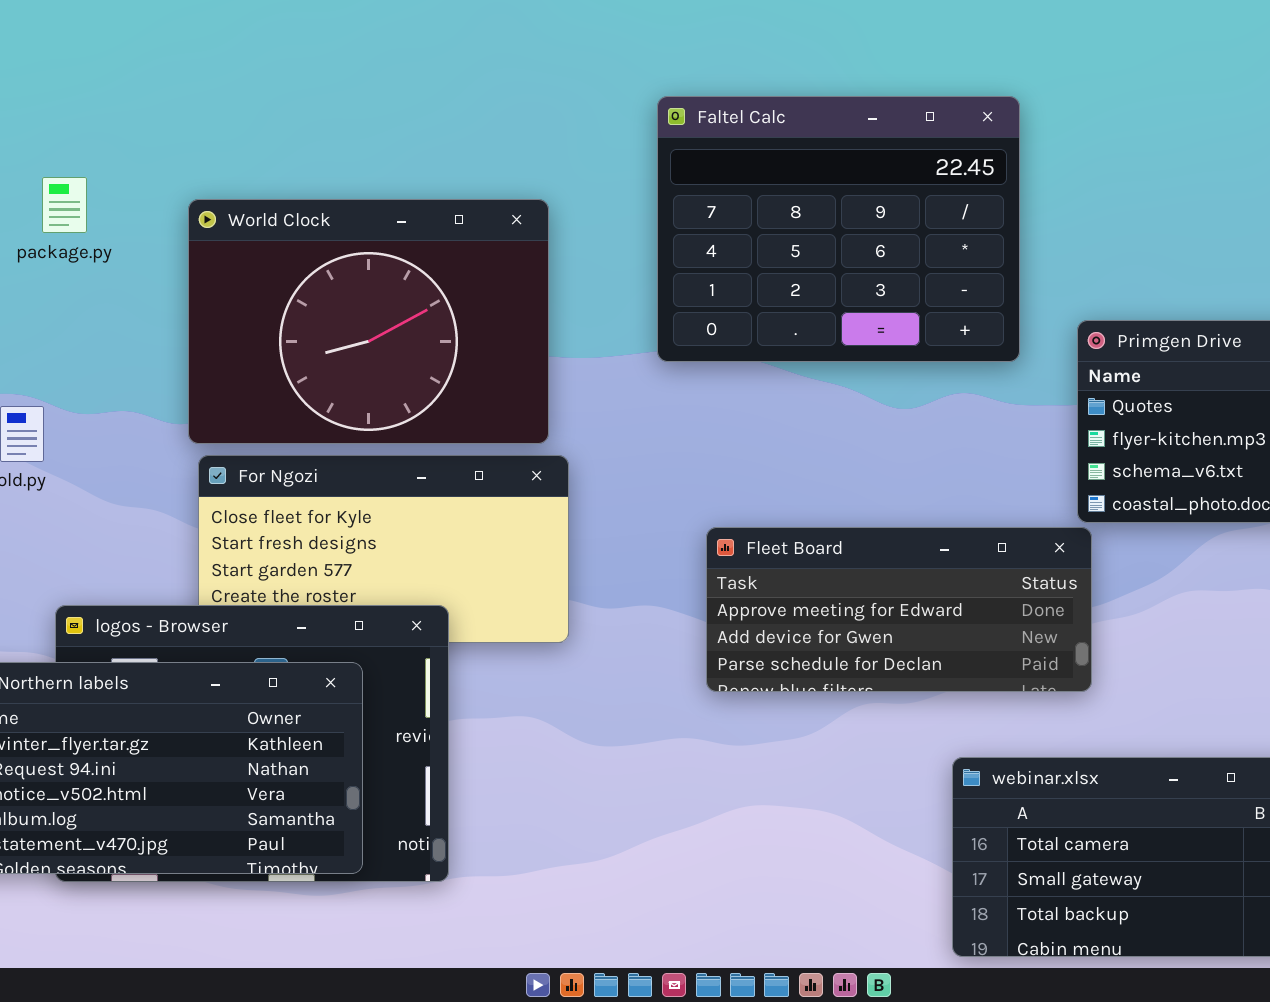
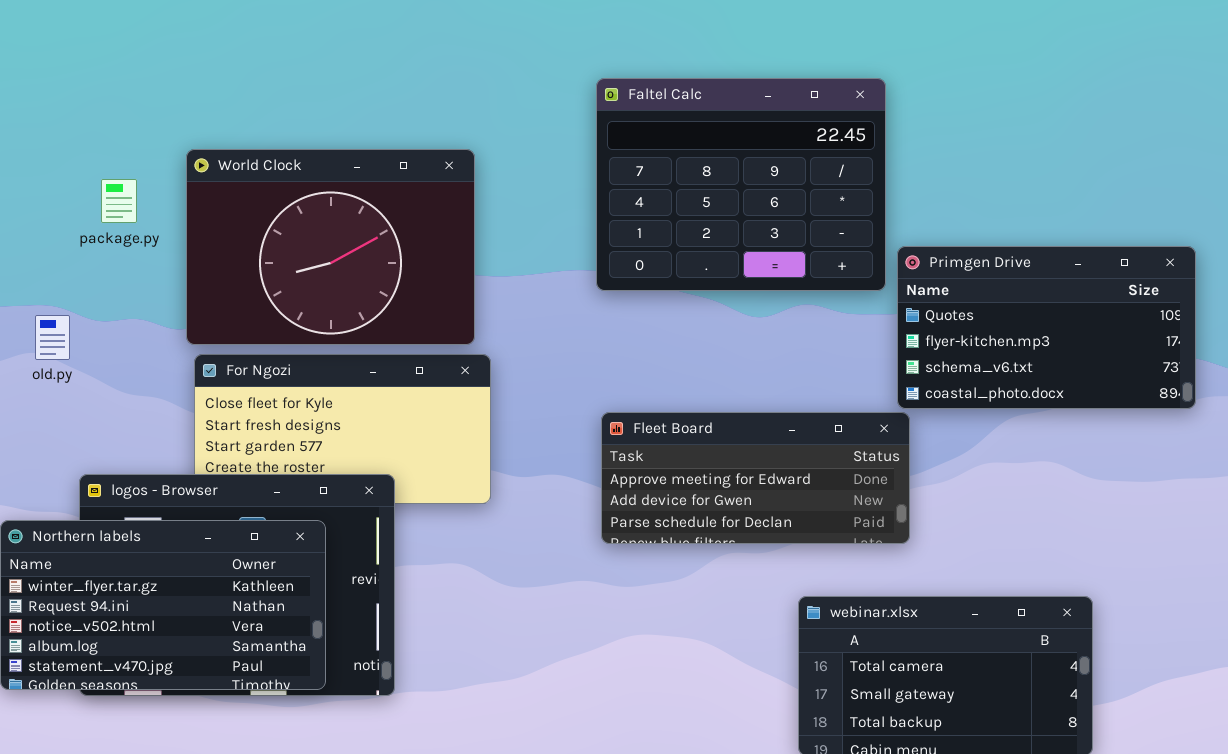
Faltel Calc: [657,96,1020,362] -> [596,78,886,291], moved
package.py: [42,177,87,233] -> [101,179,137,223], moved

